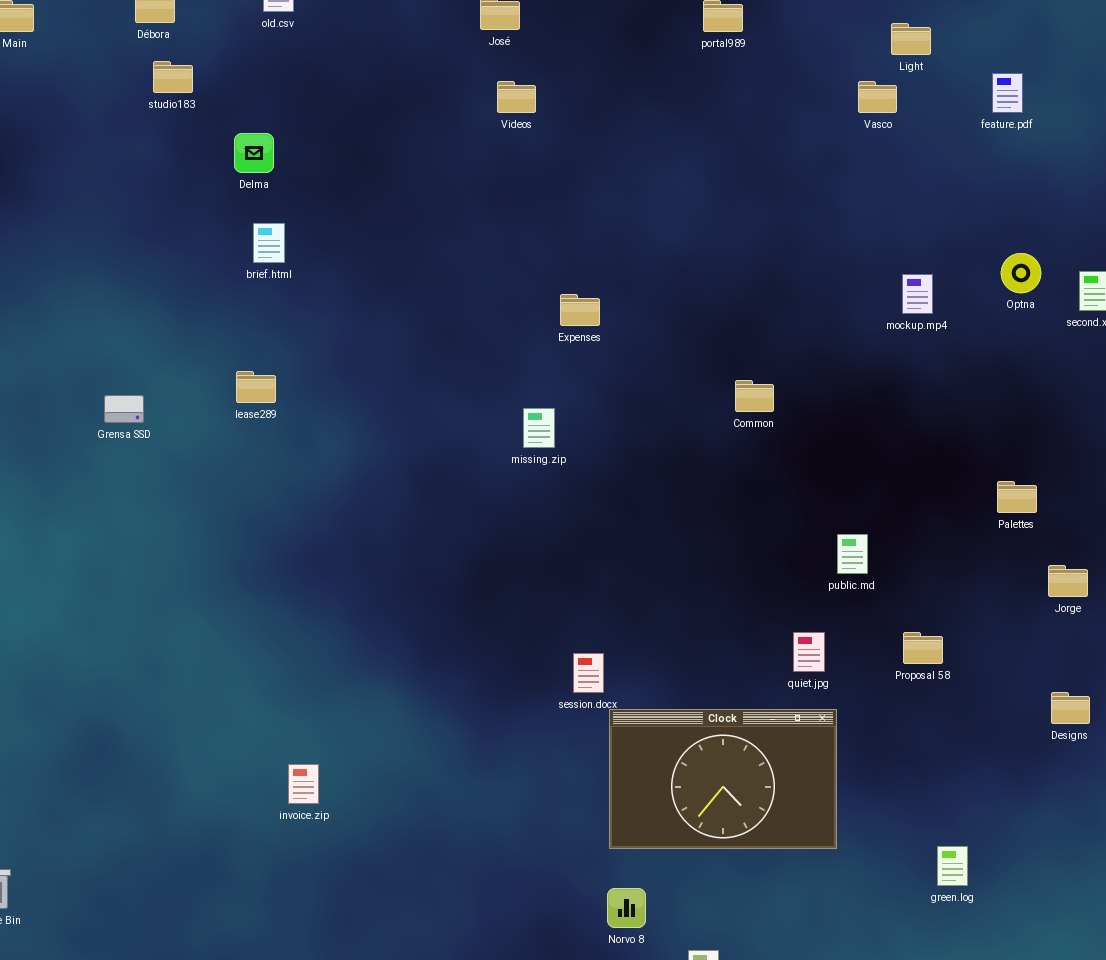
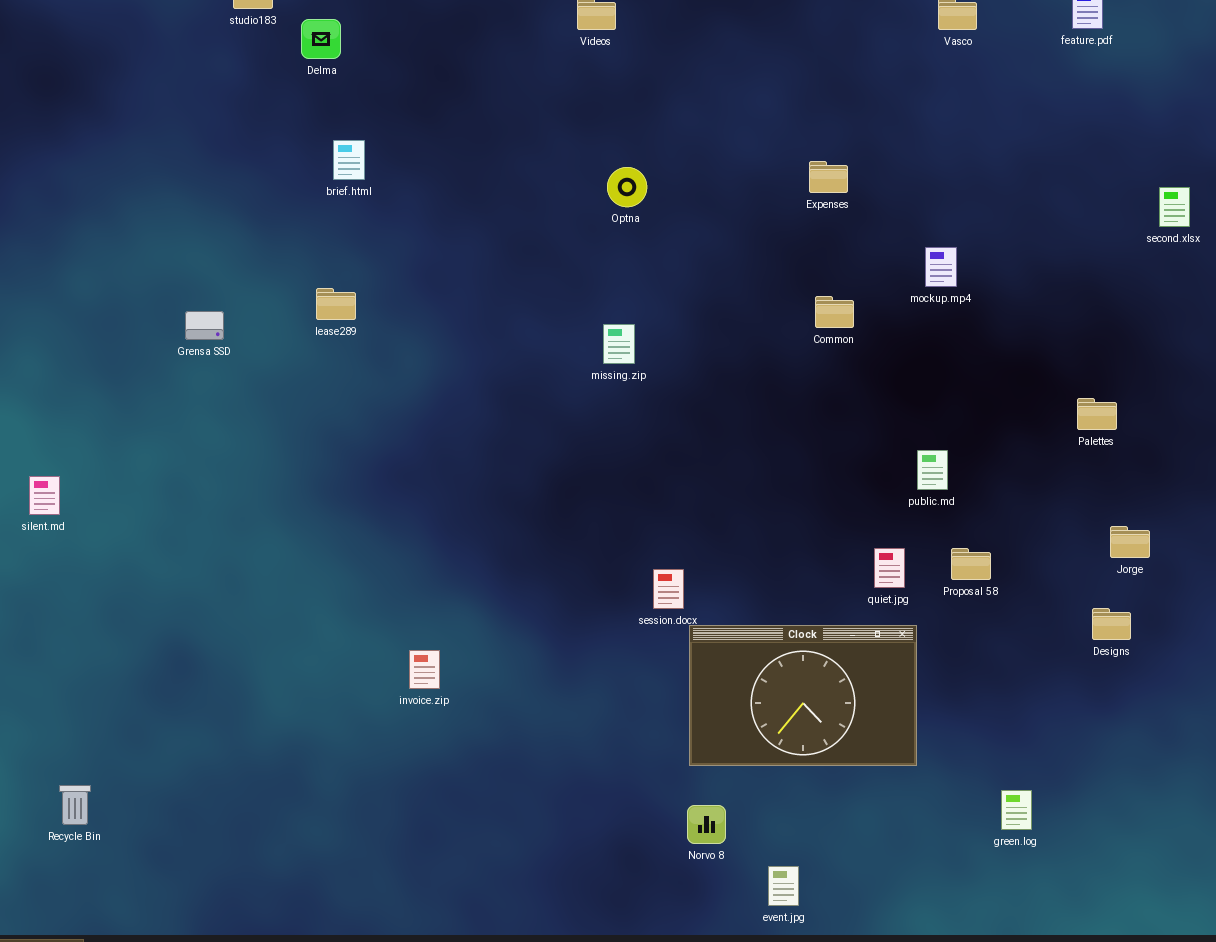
Delma: [234,133,274,173] -> [301,19,341,59], moved
Optna: [1001,253,1041,293] -> [607,167,647,207], moved
mockup.mp4: [902,274,933,314] -> [925,247,957,287], moved
Expenses: [560,294,600,326] -> [809,161,848,193], moved
Jorge: [1048,565,1088,597] -> [1110,526,1150,558], moved
Proposal 58: [903,632,943,664] -> [951,548,991,580], moved
Designs: [1051,692,1090,724] -> [1092,608,1131,640], moved
invoice.zip: [288,764,319,804] -> [409,650,440,689], moved
green.log: [937,846,968,886] -> [1001,790,1032,830], moved

